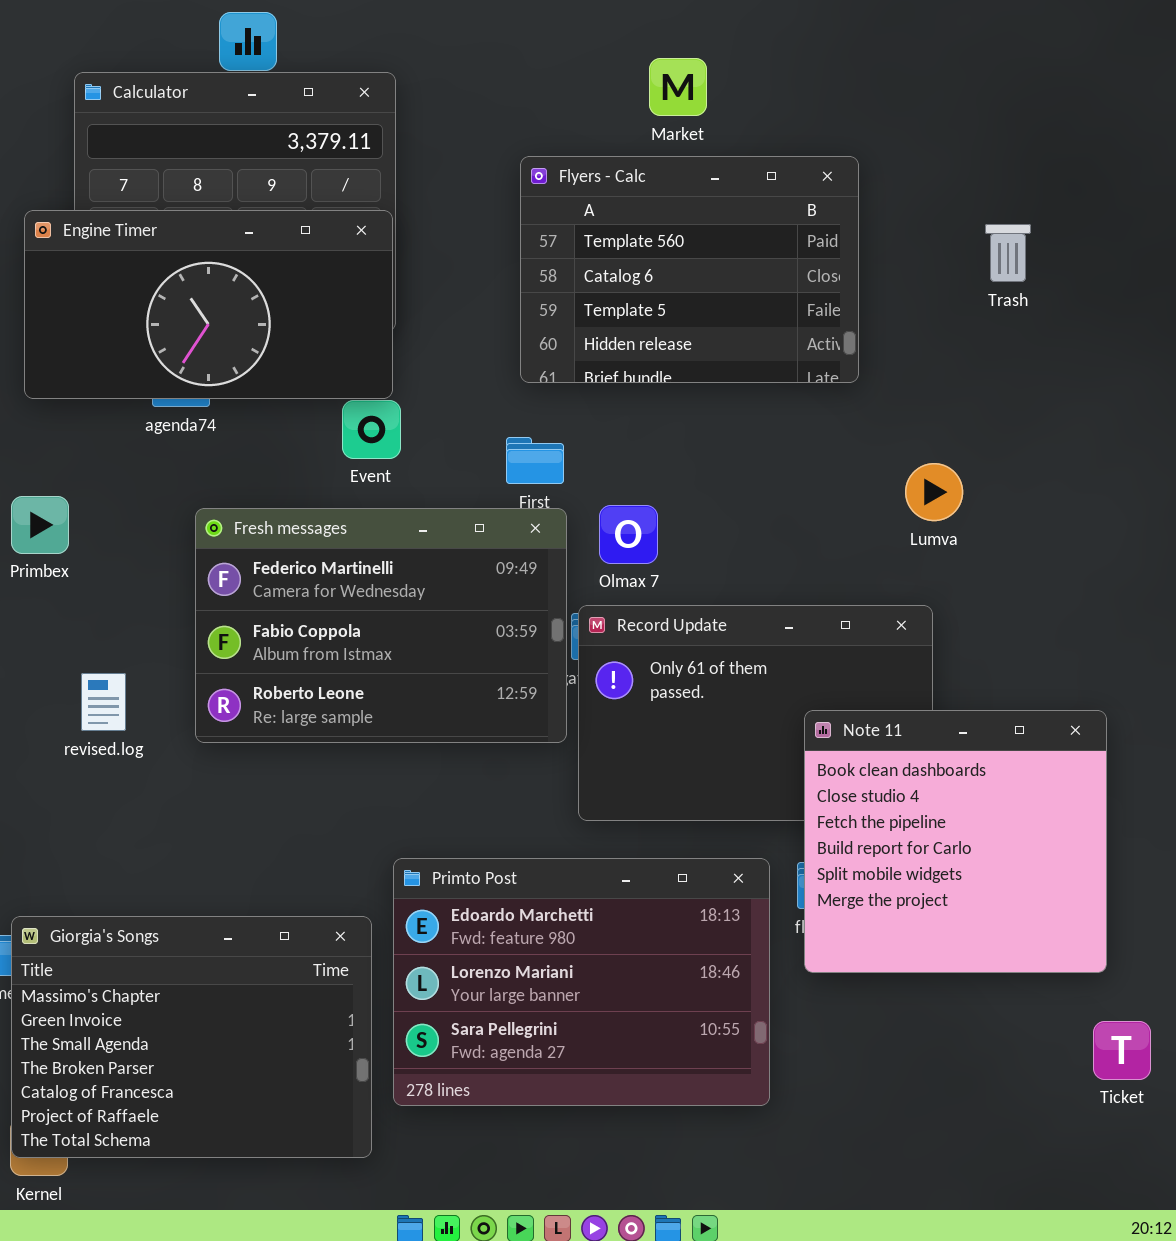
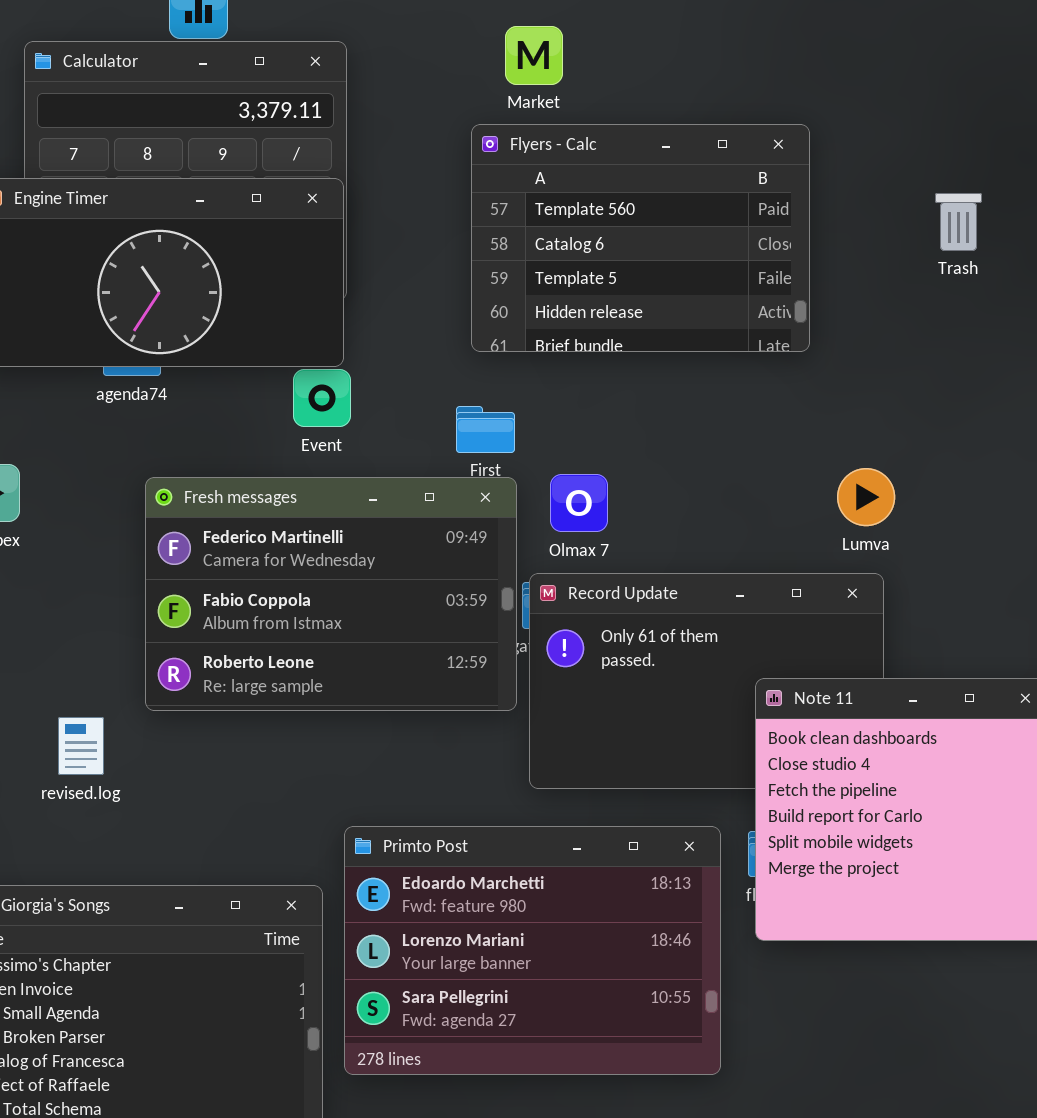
Market: [649,58,707,116] -> [505,26,563,85], moved
Lumva: [905,463,963,521] -> [837,468,895,526], moved
revised.log: [81,673,126,731] -> [58,717,104,775], moved

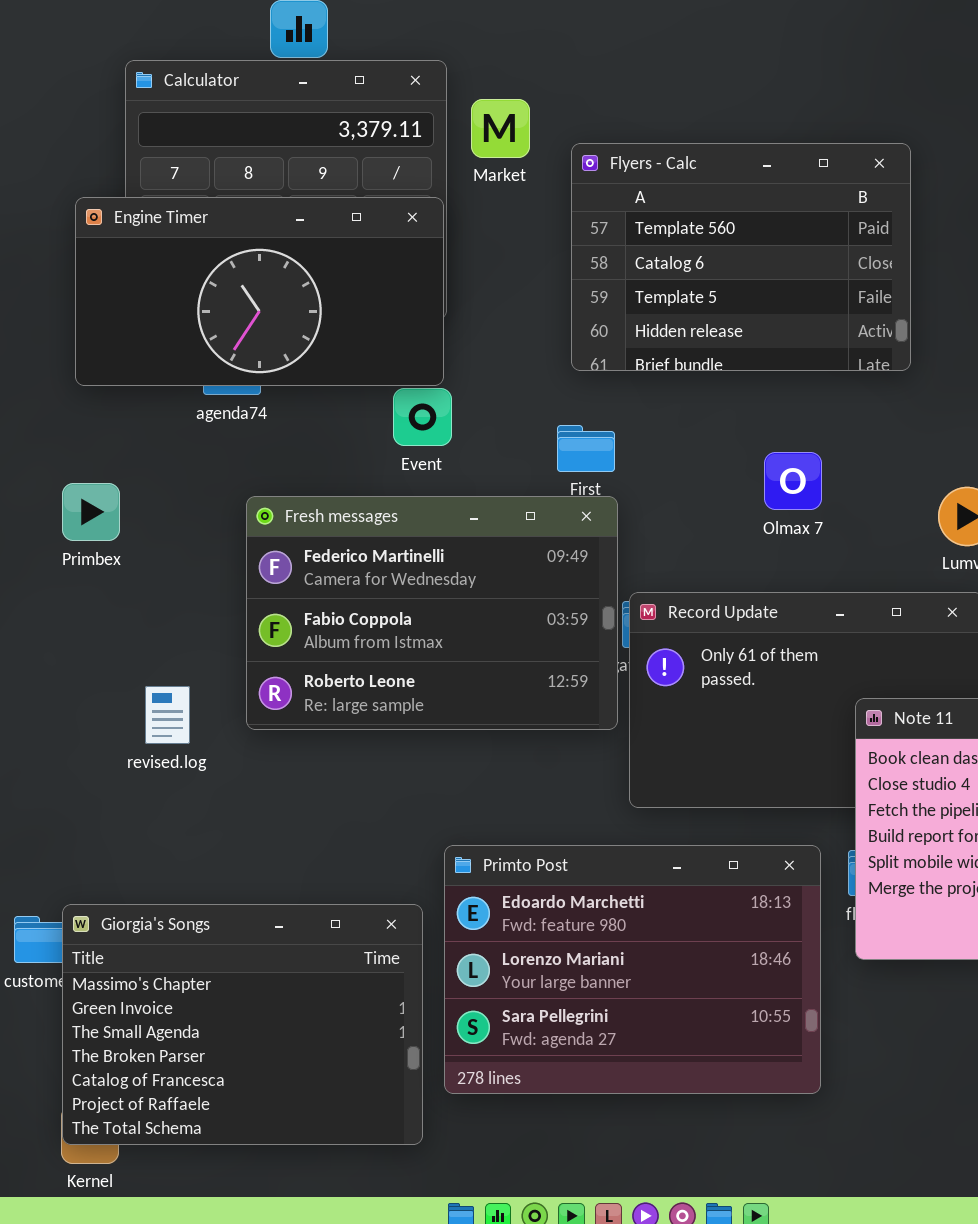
Market: [505,26,563,85] -> [471,99,530,158], moved
Olmax 7: [550,474,608,532] -> [764,452,822,510], moved
revised.log: [58,717,104,775] -> [145,686,190,744], moved

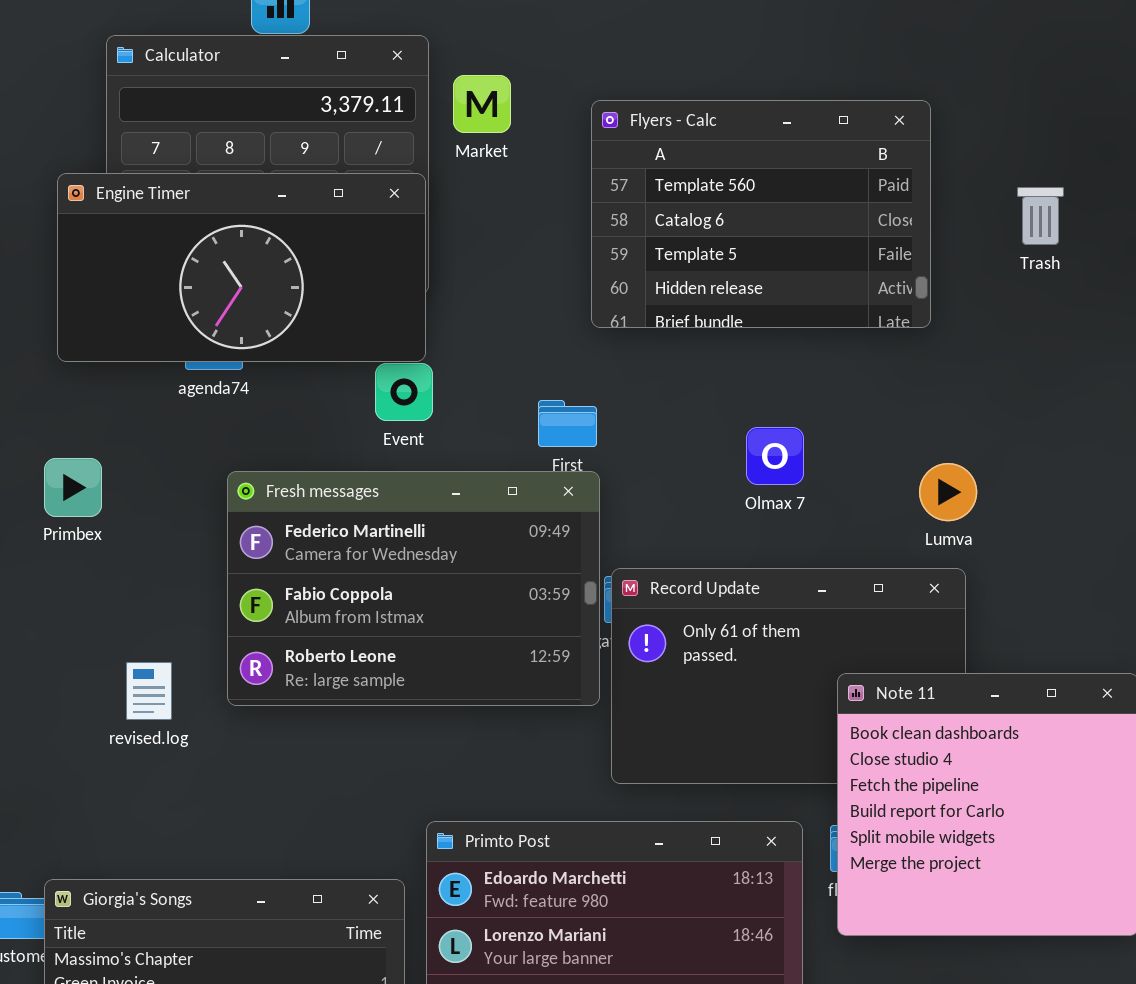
Flyers - Calc: [571,143,911,371] -> [591,100,931,328], moved

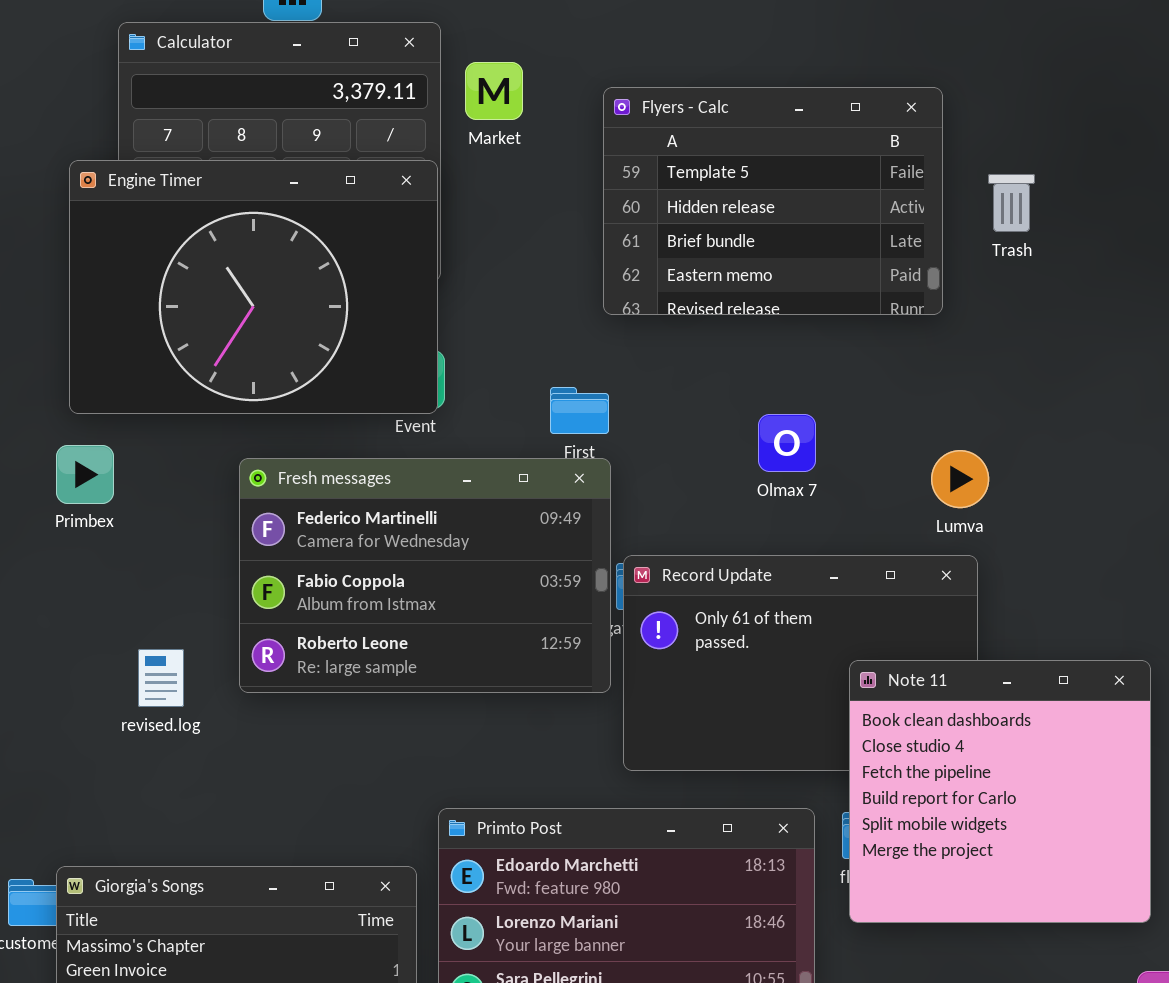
Flyers - Calc: [591,100,931,328] -> [603,87,943,315], scrolled down 2 rows
Engine Timer: [57,173,426,362] -> [69,160,438,414], resized
Trash: [1017,187,1064,245] -> [988,174,1035,232], moved

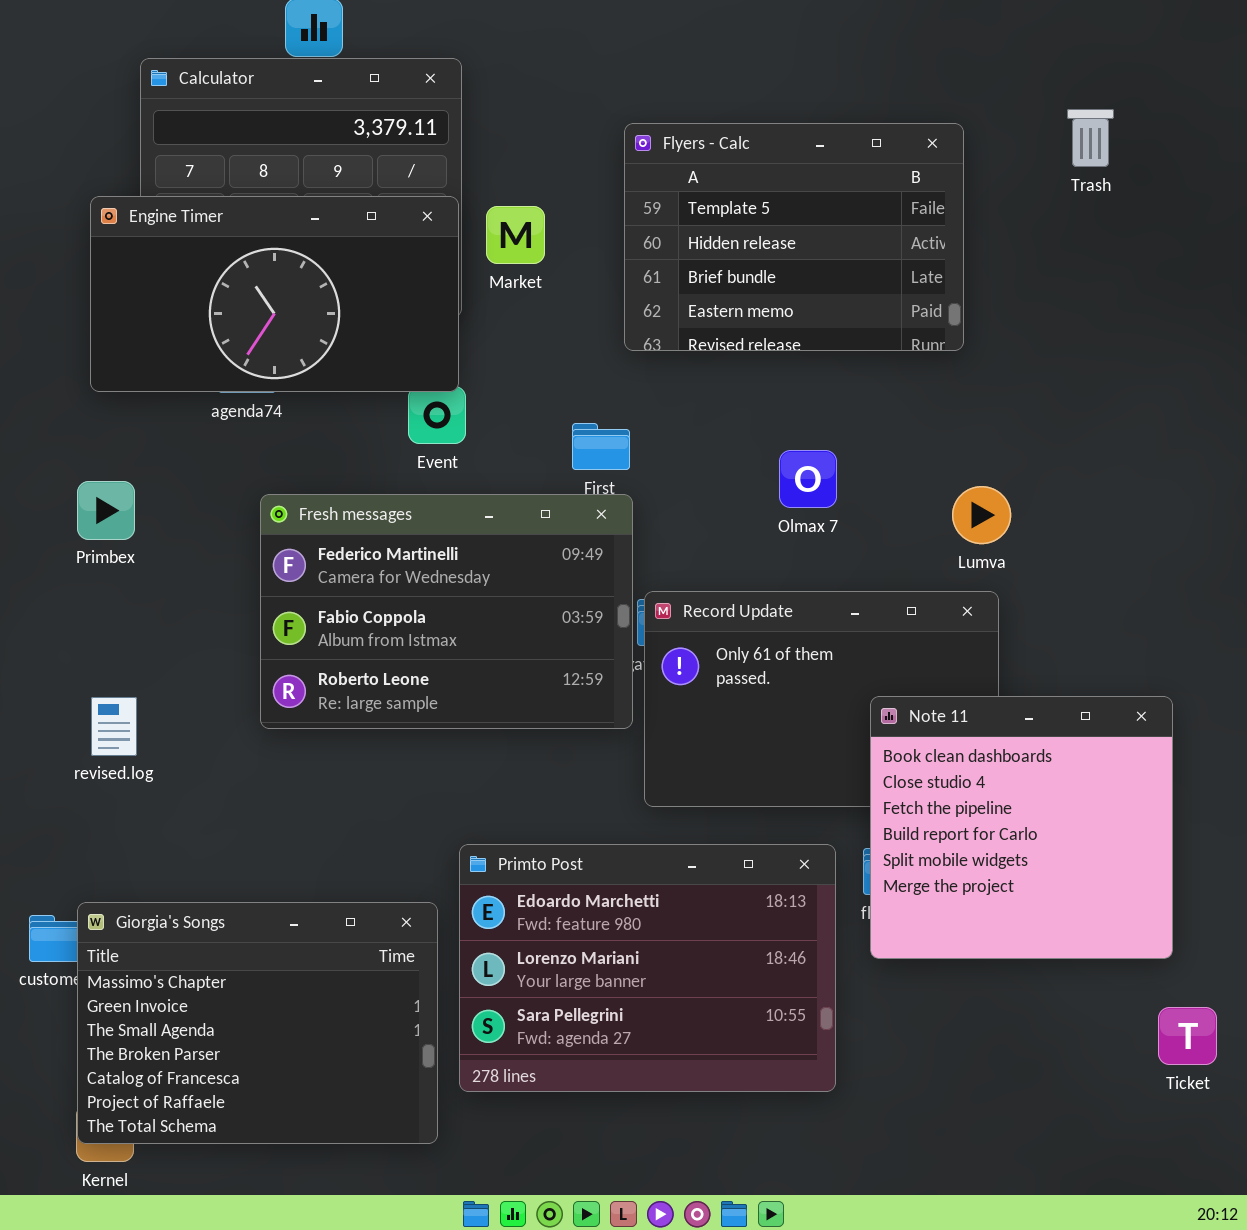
Market: [465,62,523,120] -> [486,206,545,264], moved
Engine Timer: [69,160,438,414] -> [90,196,459,392], resized
Trash: [988,174,1035,232] -> [1067,109,1114,167], moved
revised.log: [138,649,184,707] -> [91,697,137,756], moved

